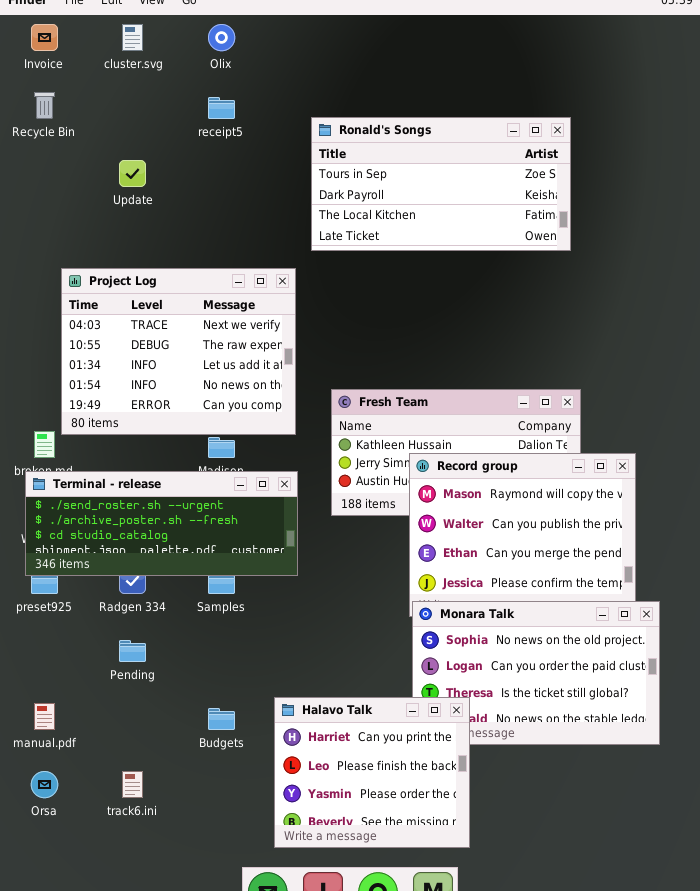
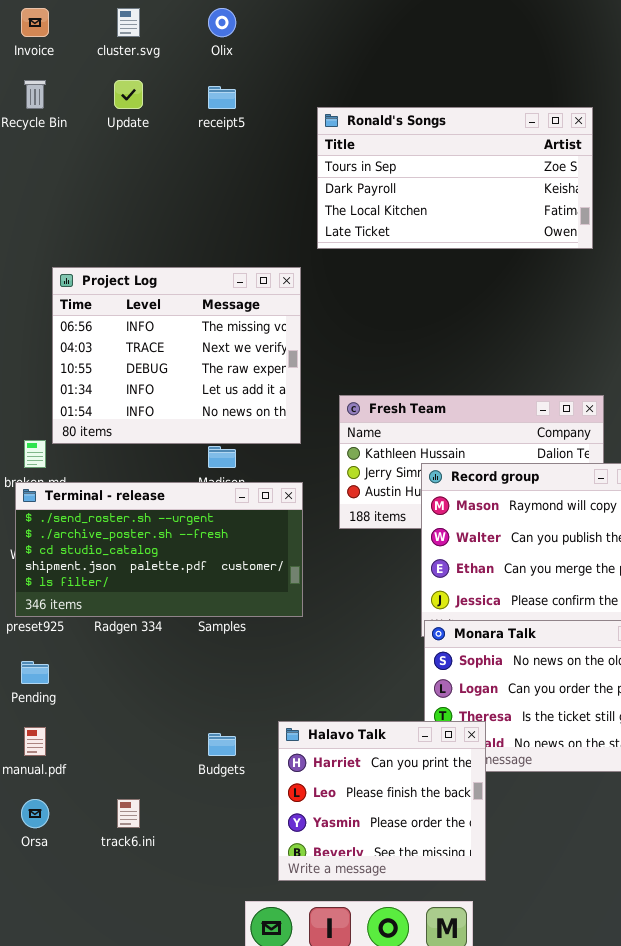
Update: [119,160,146,187] -> [114,80,143,109], moved
Project Log: [61,268,296,435] -> [52,267,301,444], scrolled up 1 row
Terminal - release: [25,471,298,576] -> [15,482,303,617], resized
Pending: [119,640,146,662] -> [21,661,49,684], moved

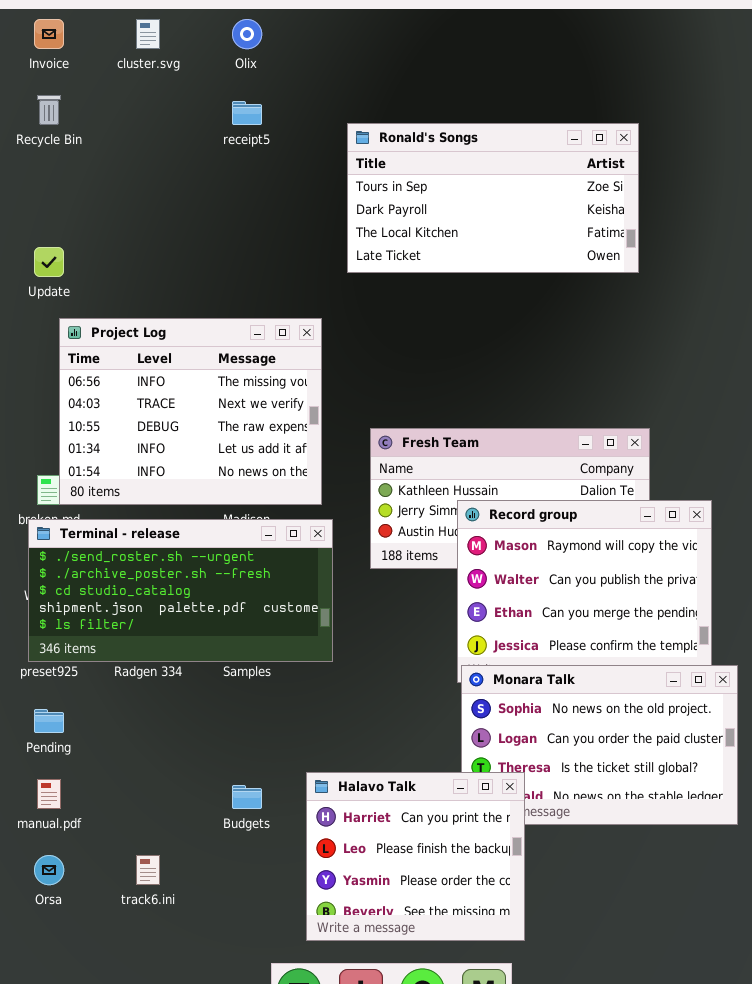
Update: [114,80,143,109] -> [34,247,64,277], moved
Project Log: [52,267,301,444] -> [59,318,322,505], moved

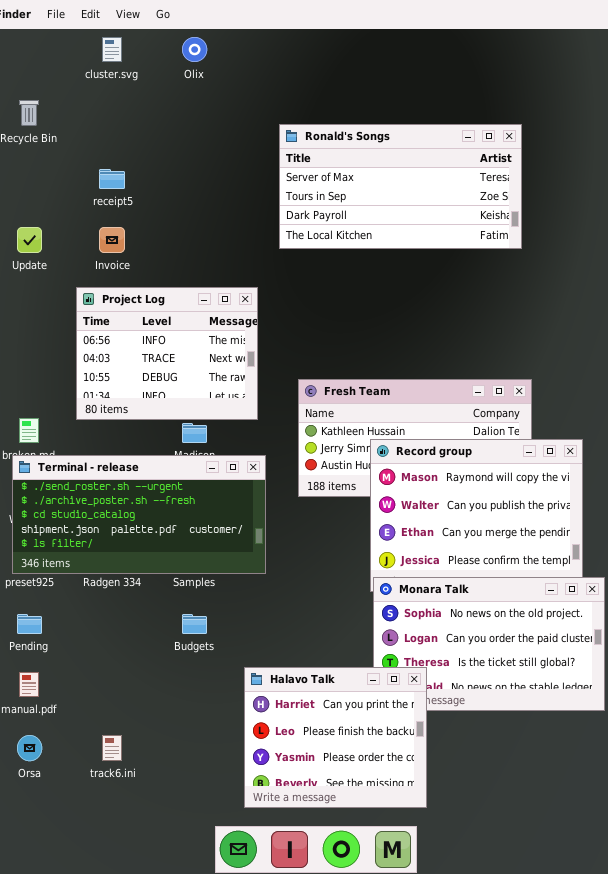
Invoice: [34,19,64,49] -> [99,227,125,253], moved
receipt5: [232,101,262,125] -> [99,169,125,189], moved
Ronald's Songs: [347,123,639,273] -> [279,124,522,249], scrolled up 1 row
Project Log: [59,318,322,505] -> [76,287,258,420], resized
Budgets: [232,785,262,809] -> [182,614,207,634], moved

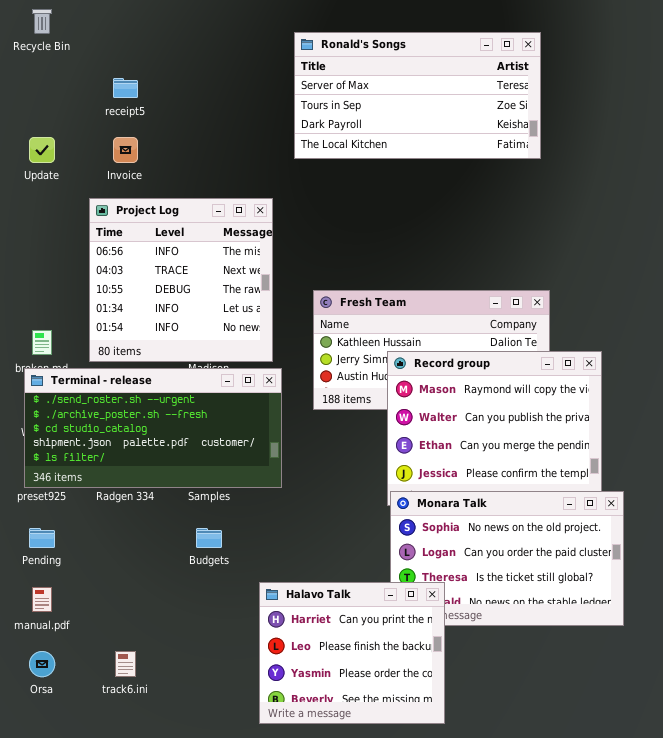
Project Log: [76,287,258,420] -> [89,198,273,362], resized

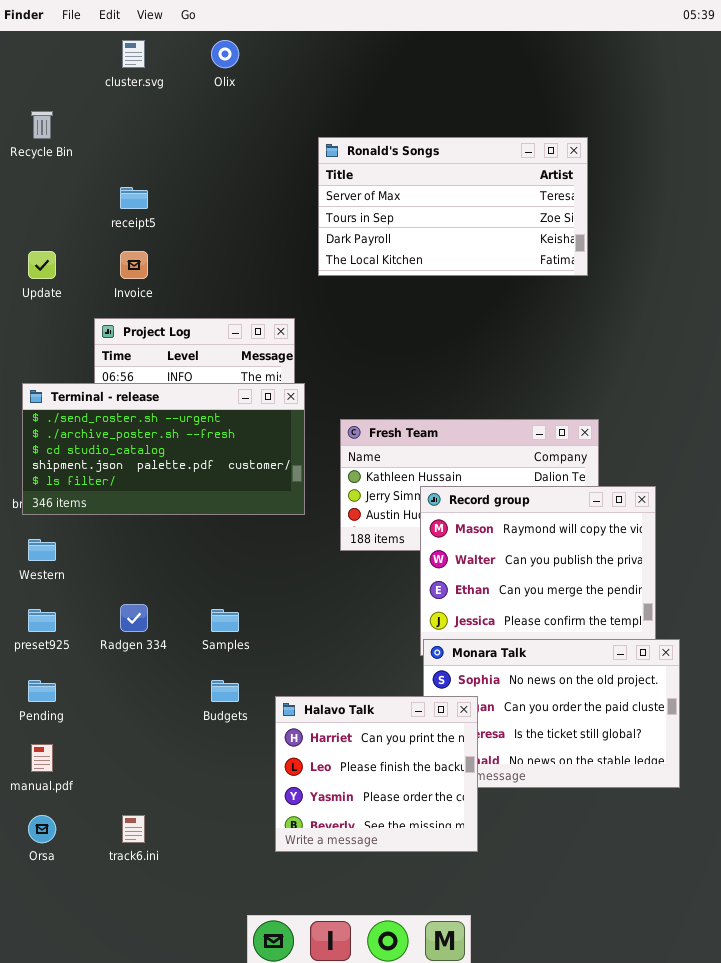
Terminal - release: [24,368,282,488] -> [22,383,305,515], moved
Halavo Talk: [259,582,445,724] -> [275,696,478,852], moved

